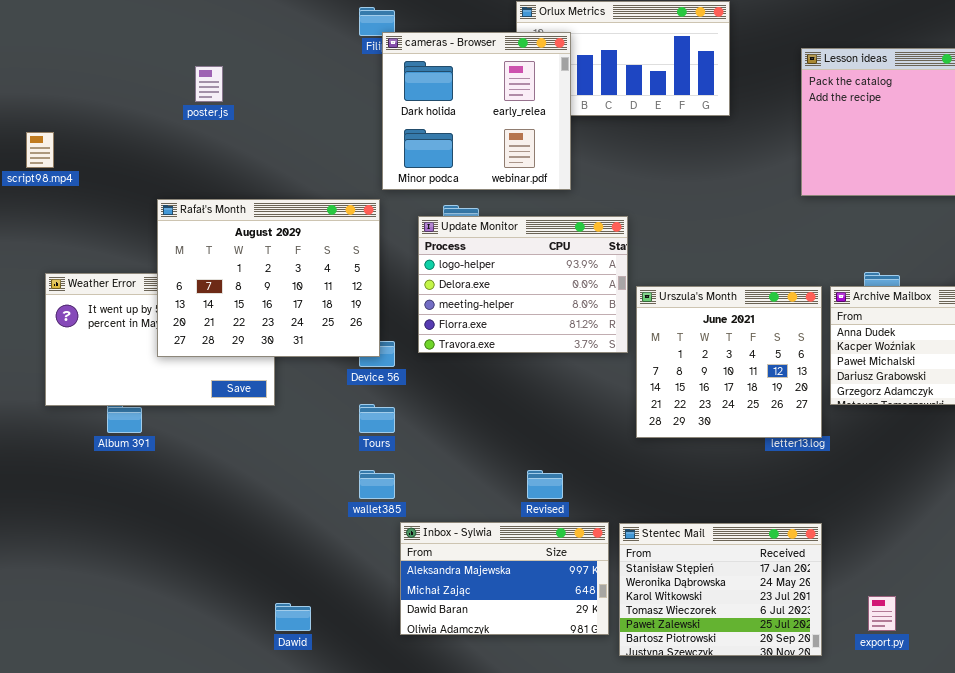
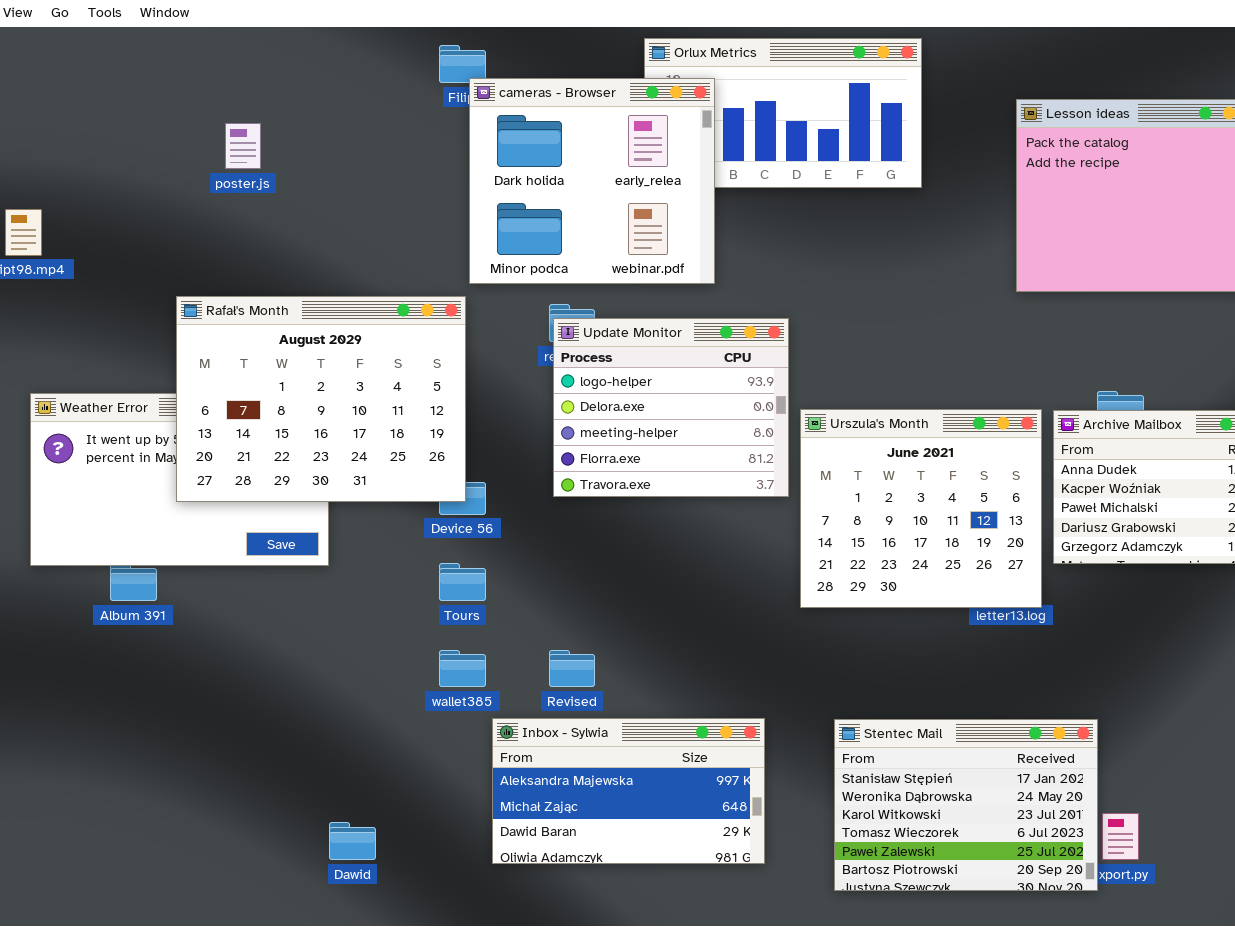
Update Monitor: [418,216,628,353] -> [553,318,789,497], resized
Revised: [527,470,563,499] -> [549,650,595,687], moved
Stentec Mail: [619,523,822,656] -> [834,719,1098,891], moved

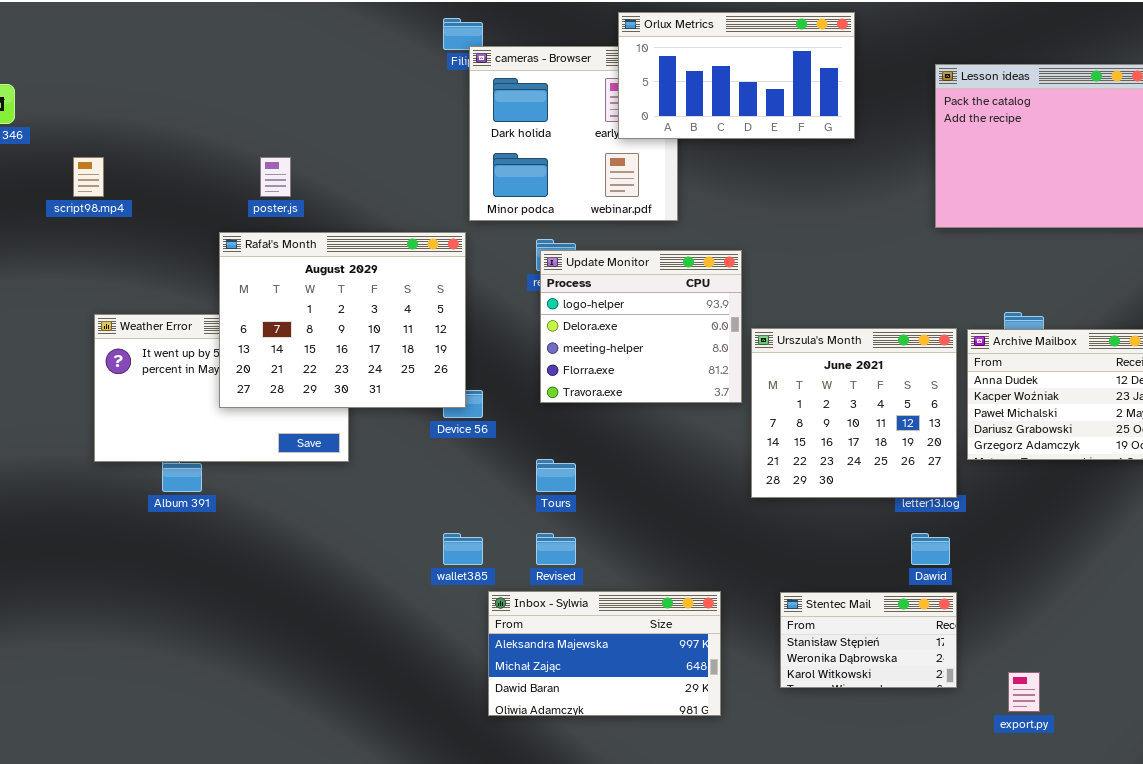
Orlux Metrics: [644,38,922,188] -> [618,12,855,139], raised
poster.js: [225,123,261,169] -> [260,157,291,197], moved
Tours: [439,563,486,601] -> [536,459,576,492], moved
Stentec Mail: [834,719,1098,891] -> [780,592,957,688], resized
Dawid: [329,822,376,860] -> [911,533,950,565], moved

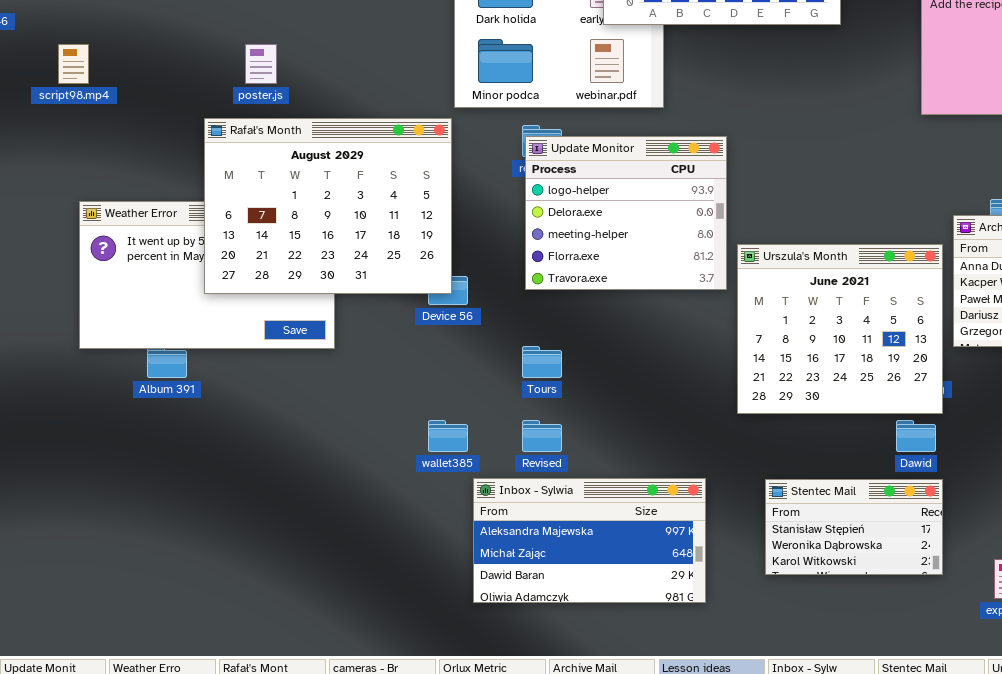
Urszula's Month: [751,328,957,498] -> [737,244,943,414], moved

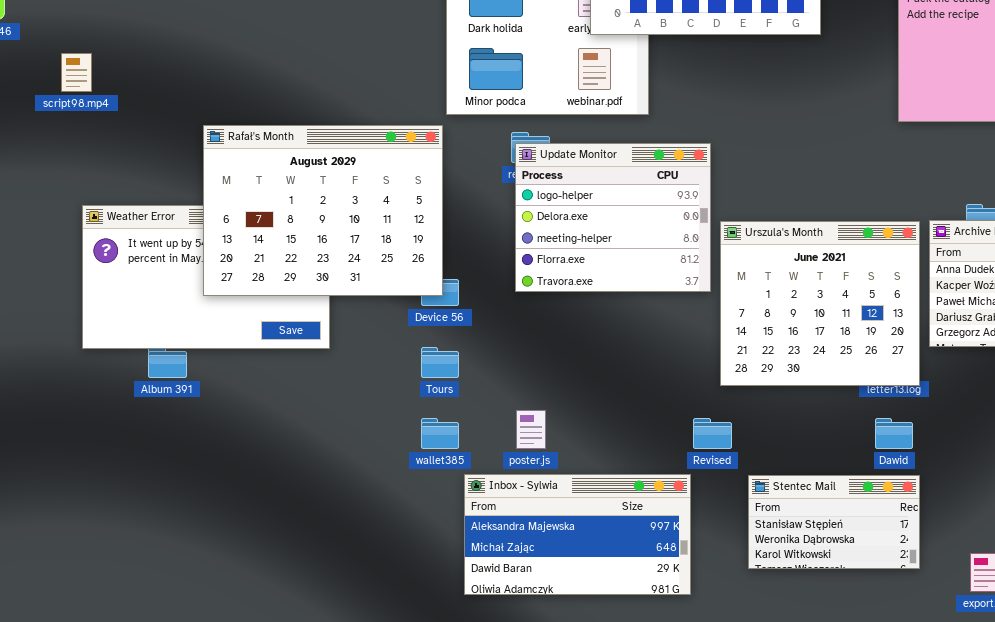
poster.js: [245,44,277,84] -> [516,410,546,449], moved
Urszula's Month: [737,244,943,414] -> [720,221,920,386], moved
Tours: [522,346,562,378] -> [421,347,459,378], moved
Revised: [522,420,562,452] -> [693,418,732,449], moved

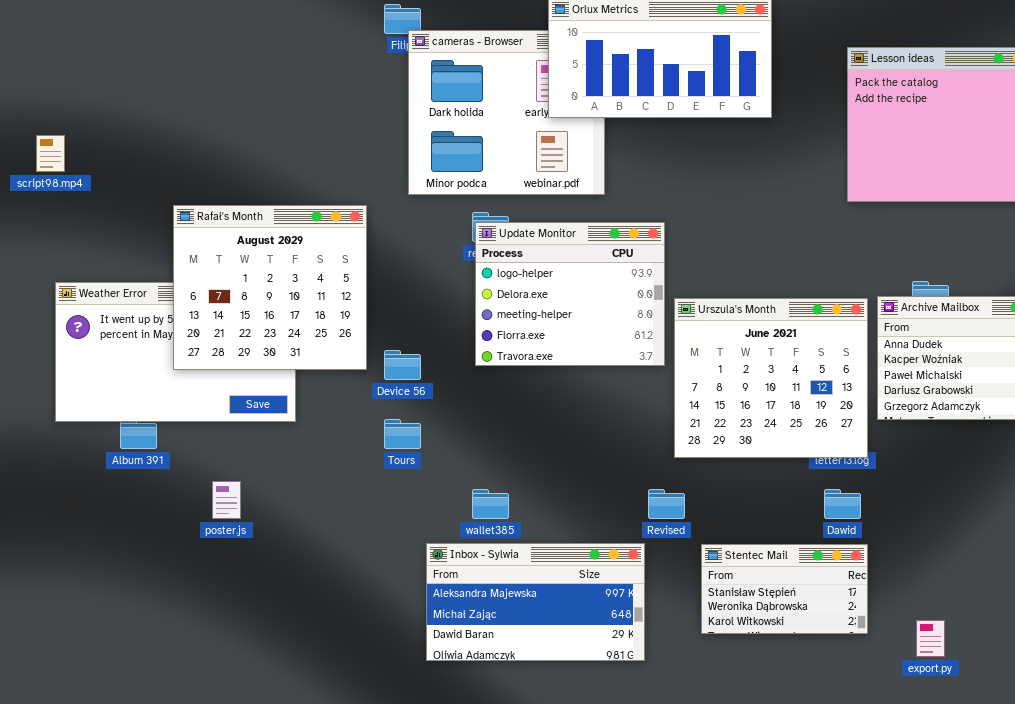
Rafał's Month: [203,125,443,296] -> [173,205,367,370], resized
poster.js: [516,410,546,449] -> [212,481,241,519], moved
wallet385: [421,418,459,449] -> [472,489,509,519], moved

